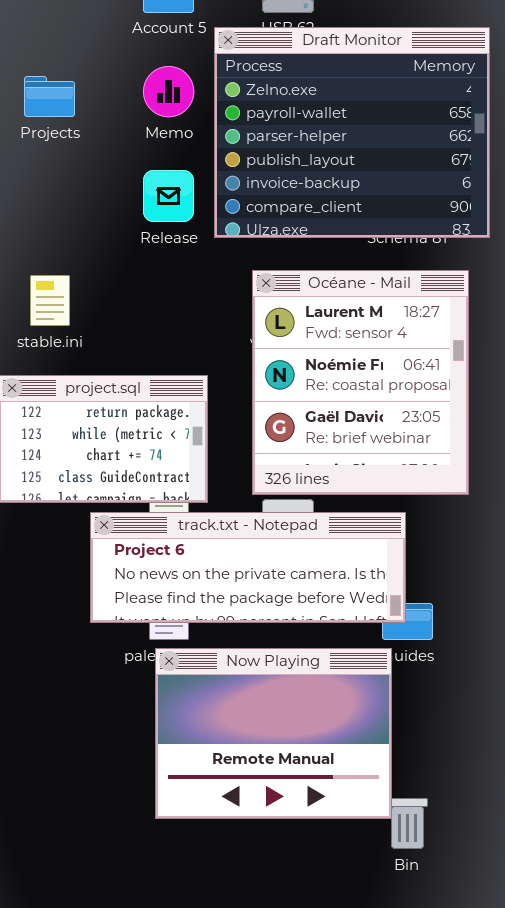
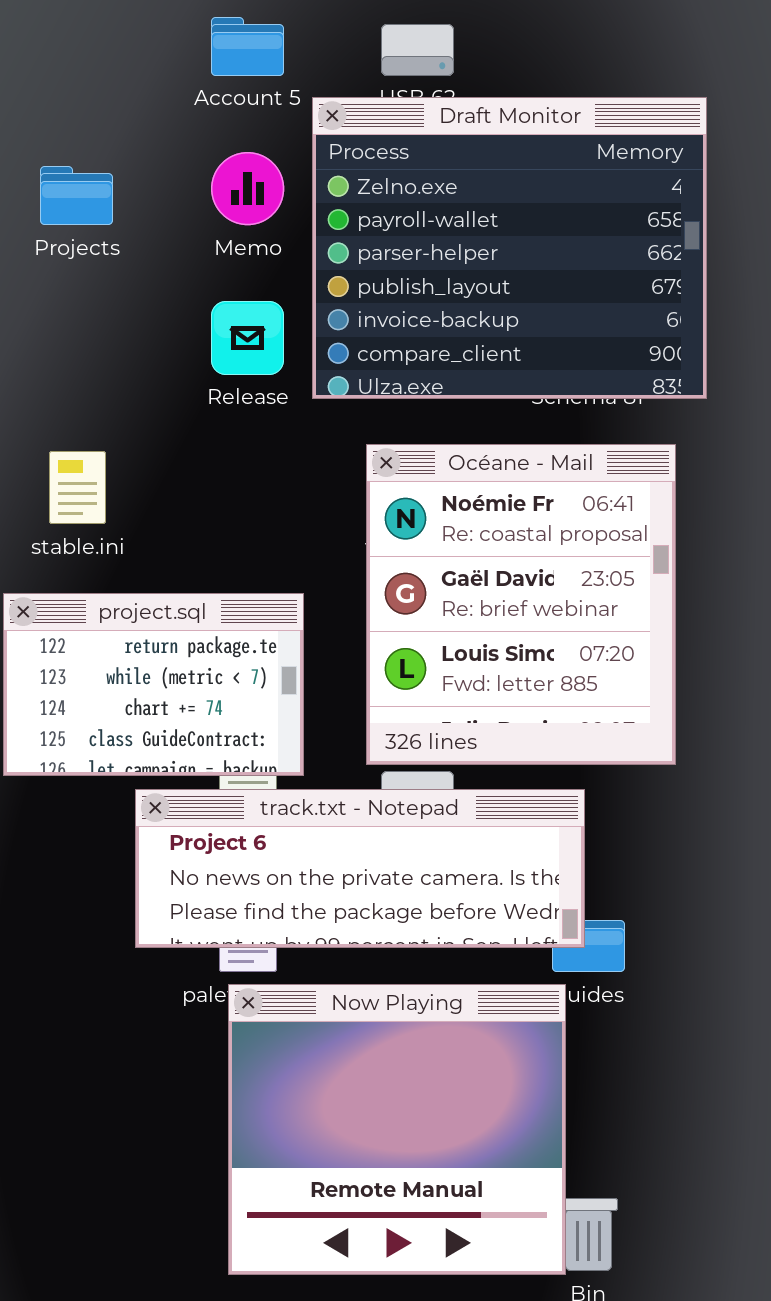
Océane - Mail: [252,270,469,495] -> [366,444,676,765], scrolled down 1 row
Now Playing: [155,648,392,819] -> [228,984,566,1275], resized

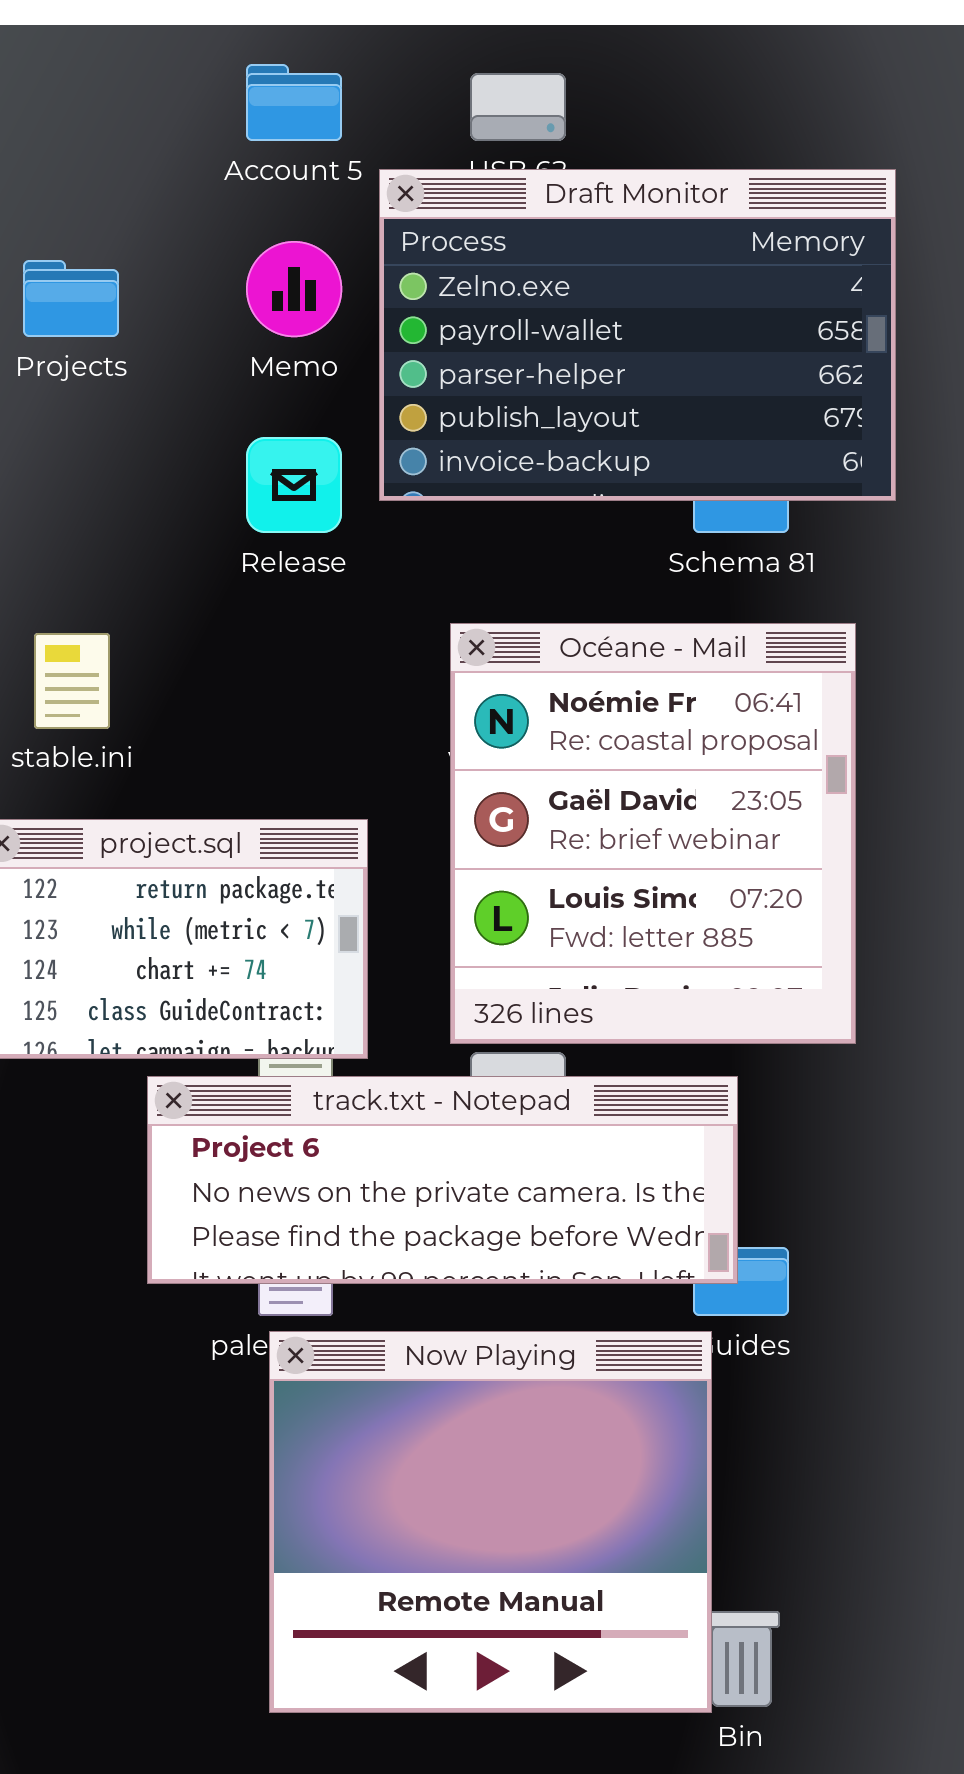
Draft Monitor: [312,97,707,399] -> [379,169,896,501], resized

